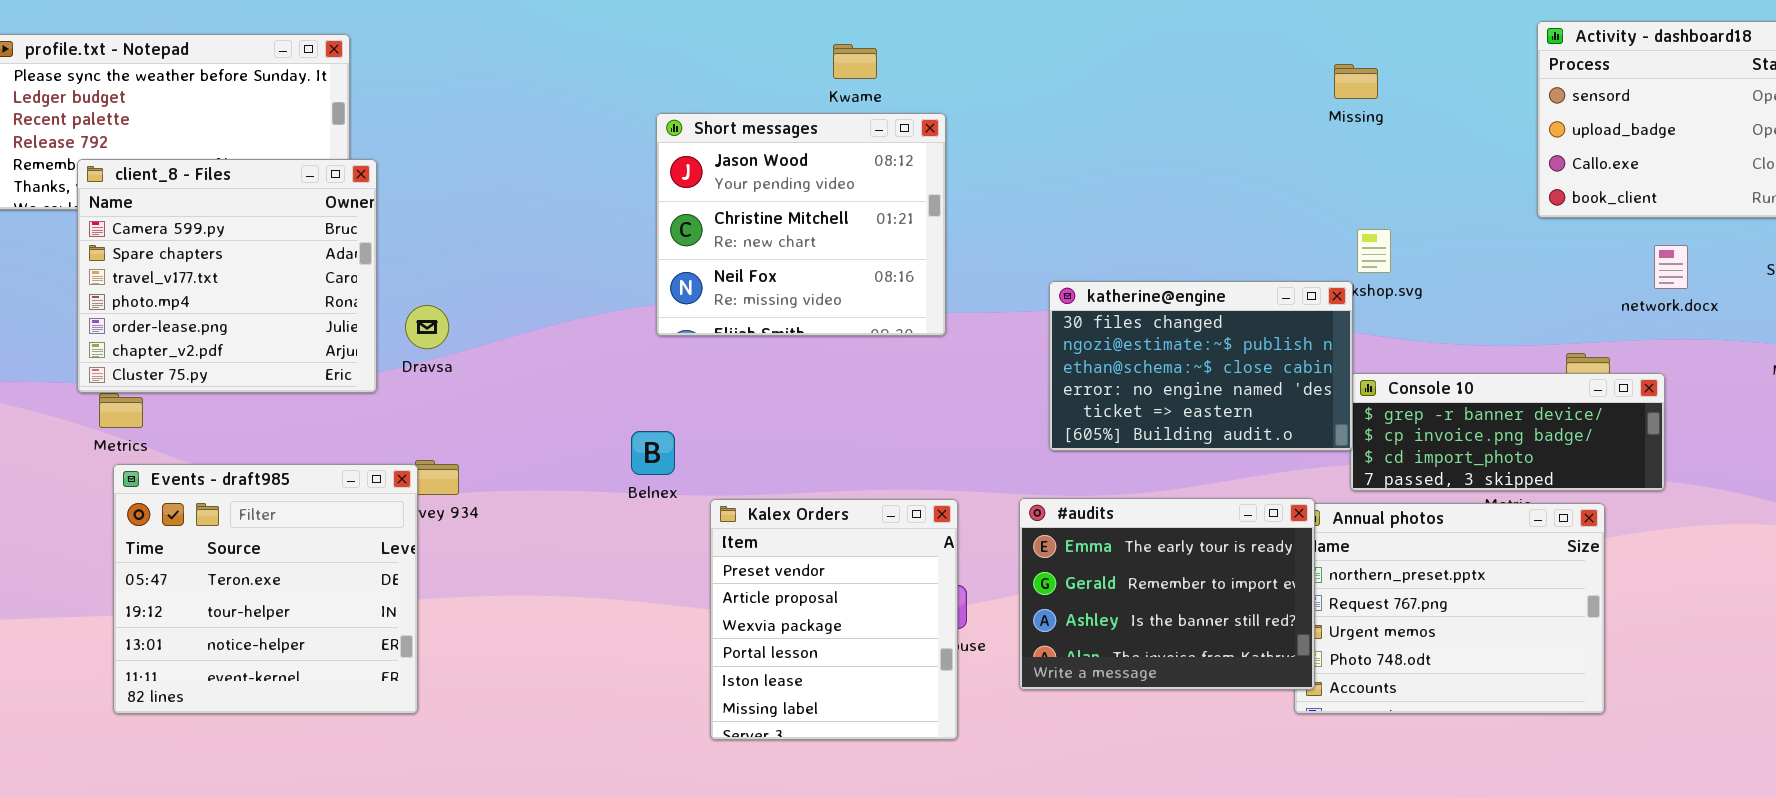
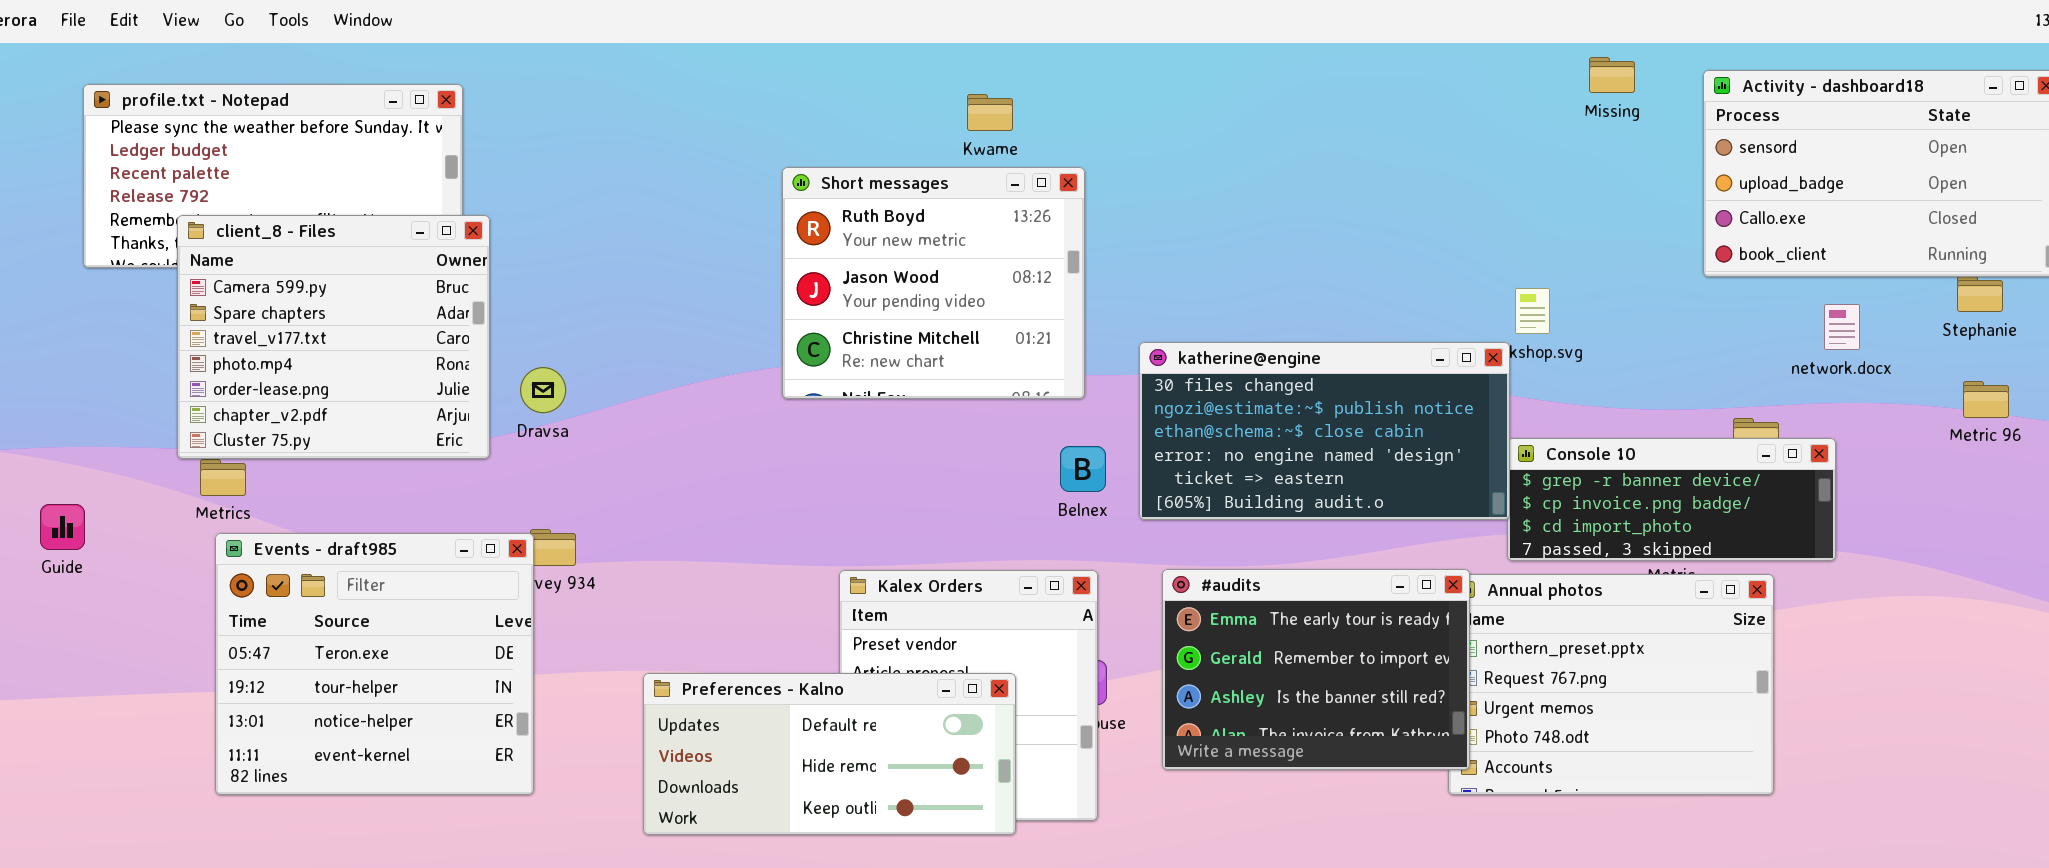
Missing: [1334,64,1378,99] -> [1589,57,1635,93], moved
Short messages: [656,113,946,336] -> [782,167,1085,399], scrolled up 1 row
katherine@engine: [1049,281,1353,451] -> [1139,342,1510,520], resized
Belnex: [631,431,675,475] -> [1060,446,1106,492], moved
Preferences - Kalno: none -> [643,673,1016,835], opened

